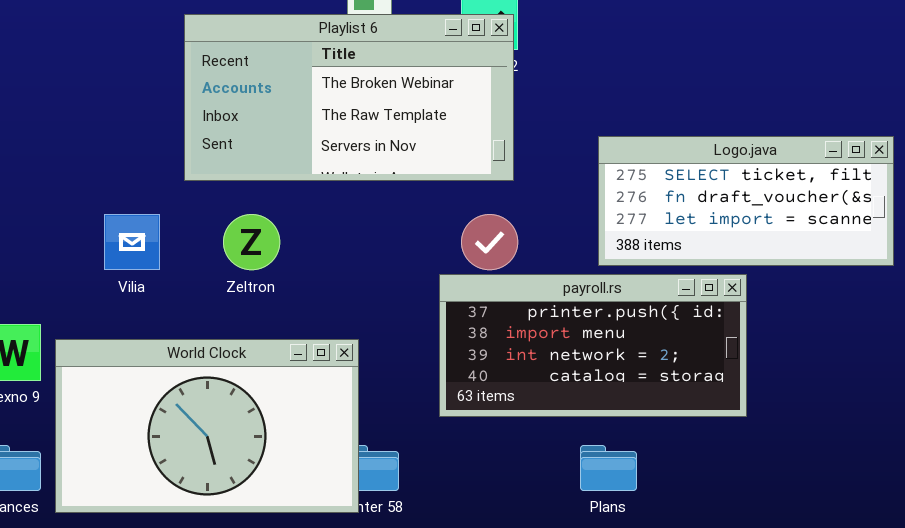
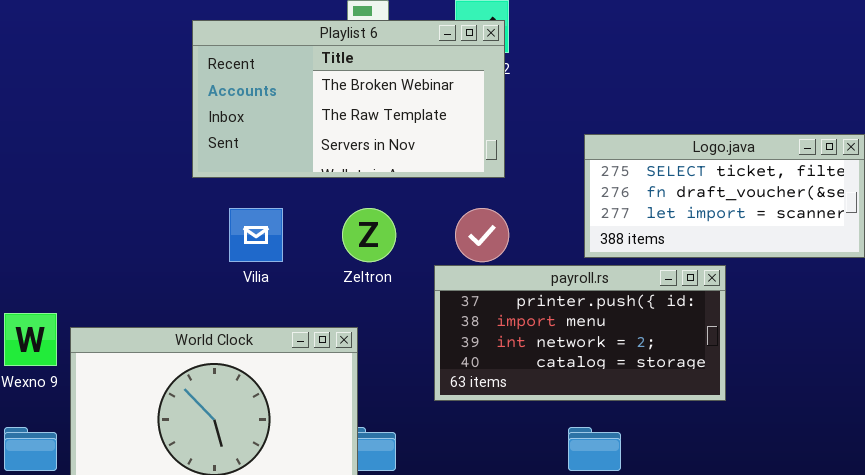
Vilia: [104,214,160,270] -> [229,208,283,262], moved
Zeltron: [223,214,280,270] -> [342,208,396,262], moved

